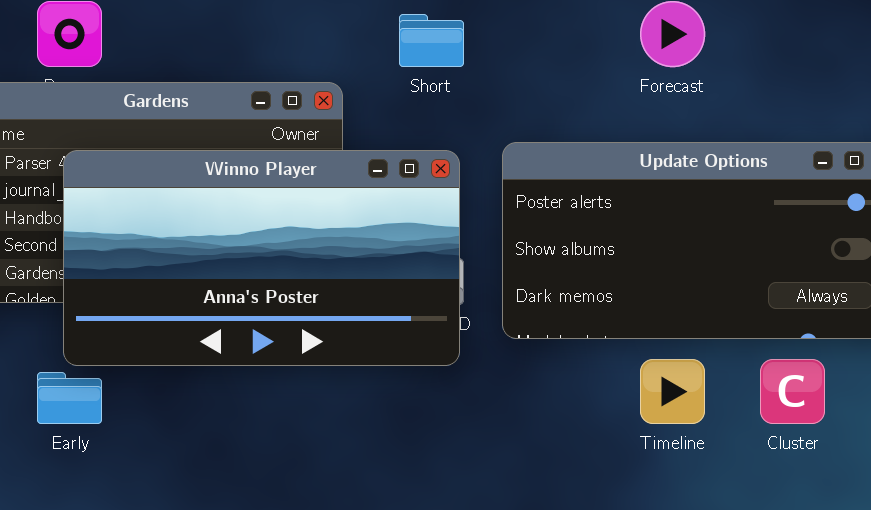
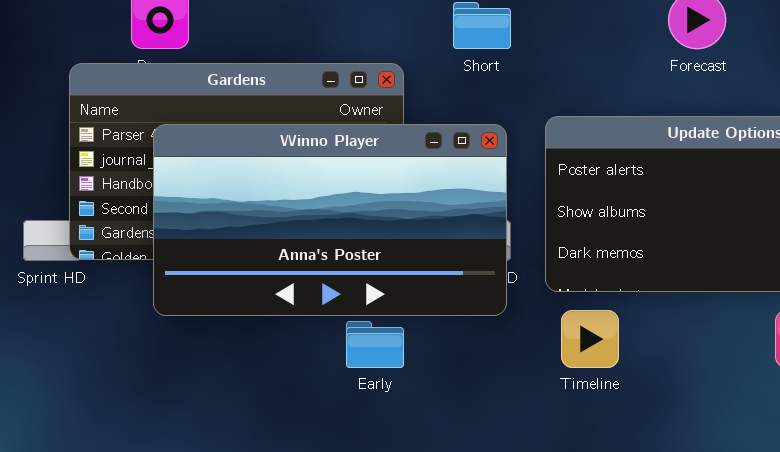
Timeline: [640,359,705,424] -> [561,310,619,368], moved
Early: [37,372,102,424] -> [346,321,404,368], moved

